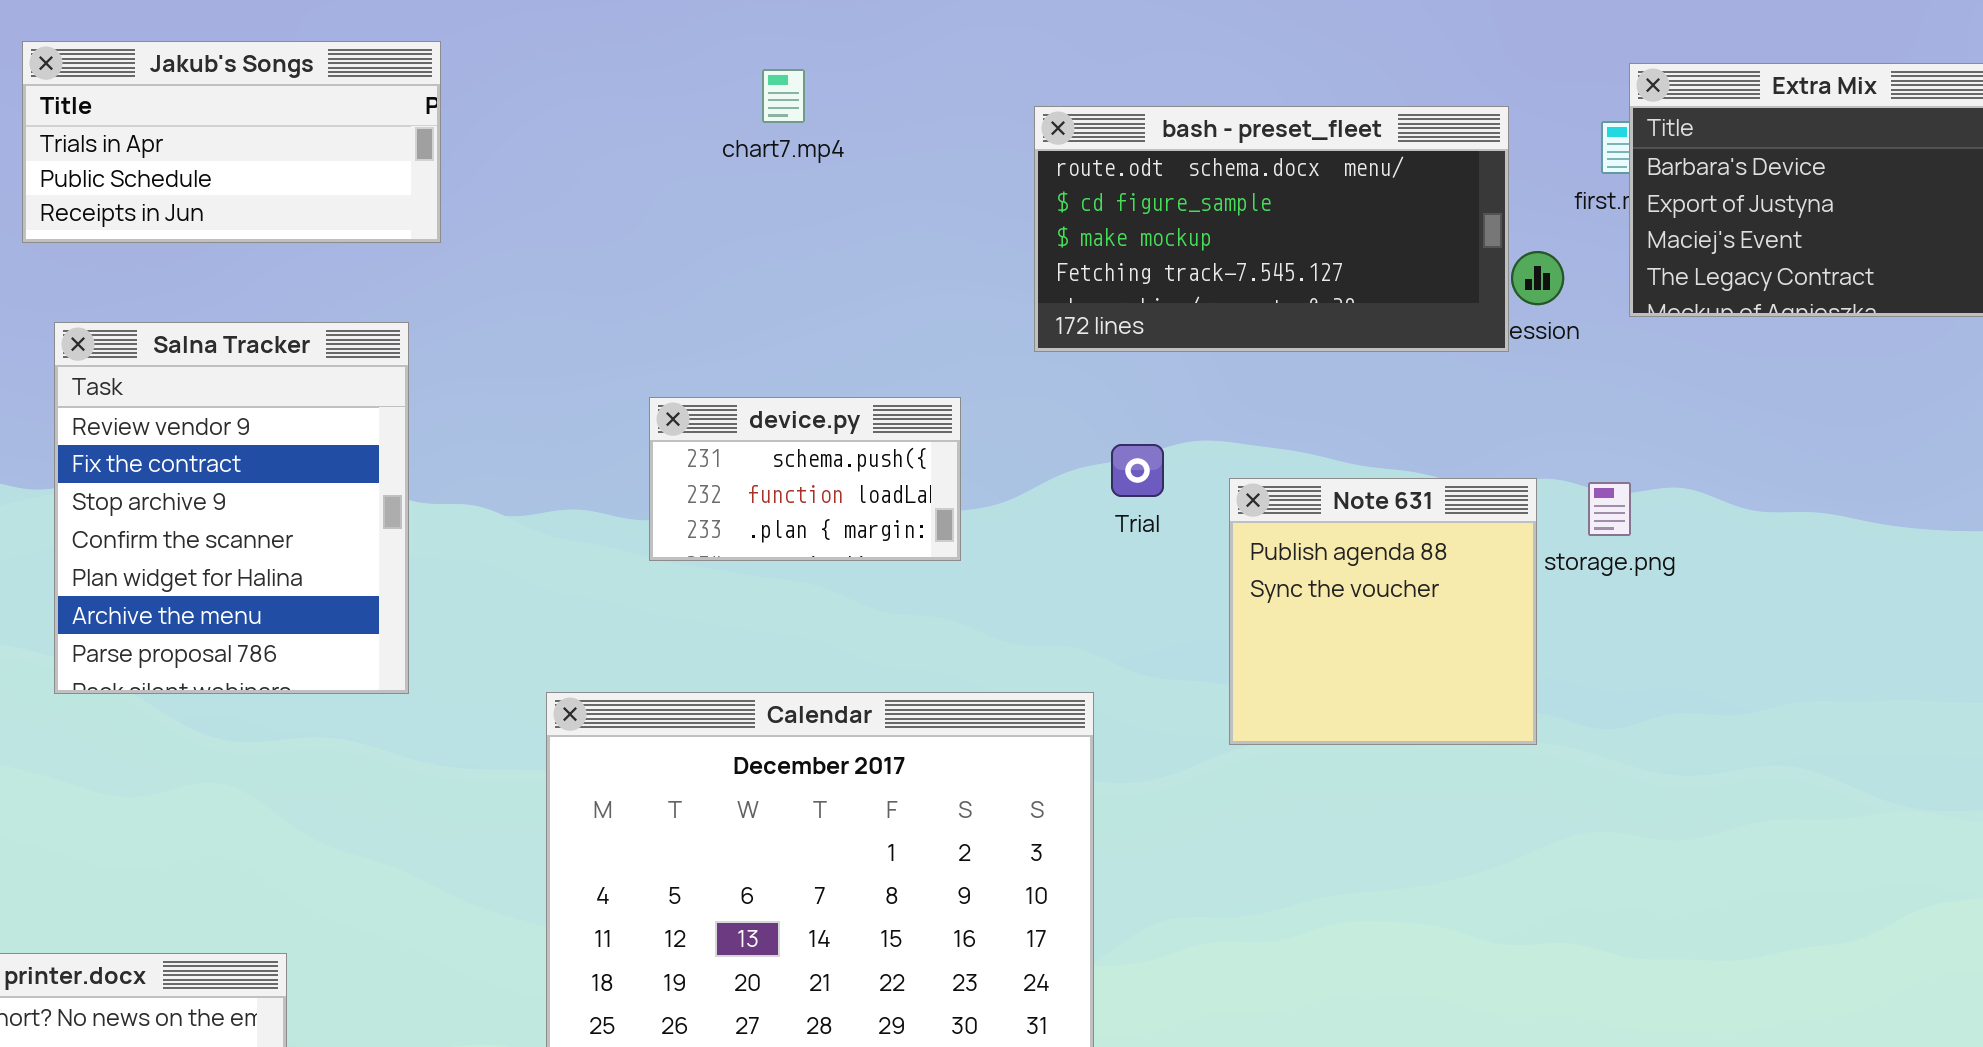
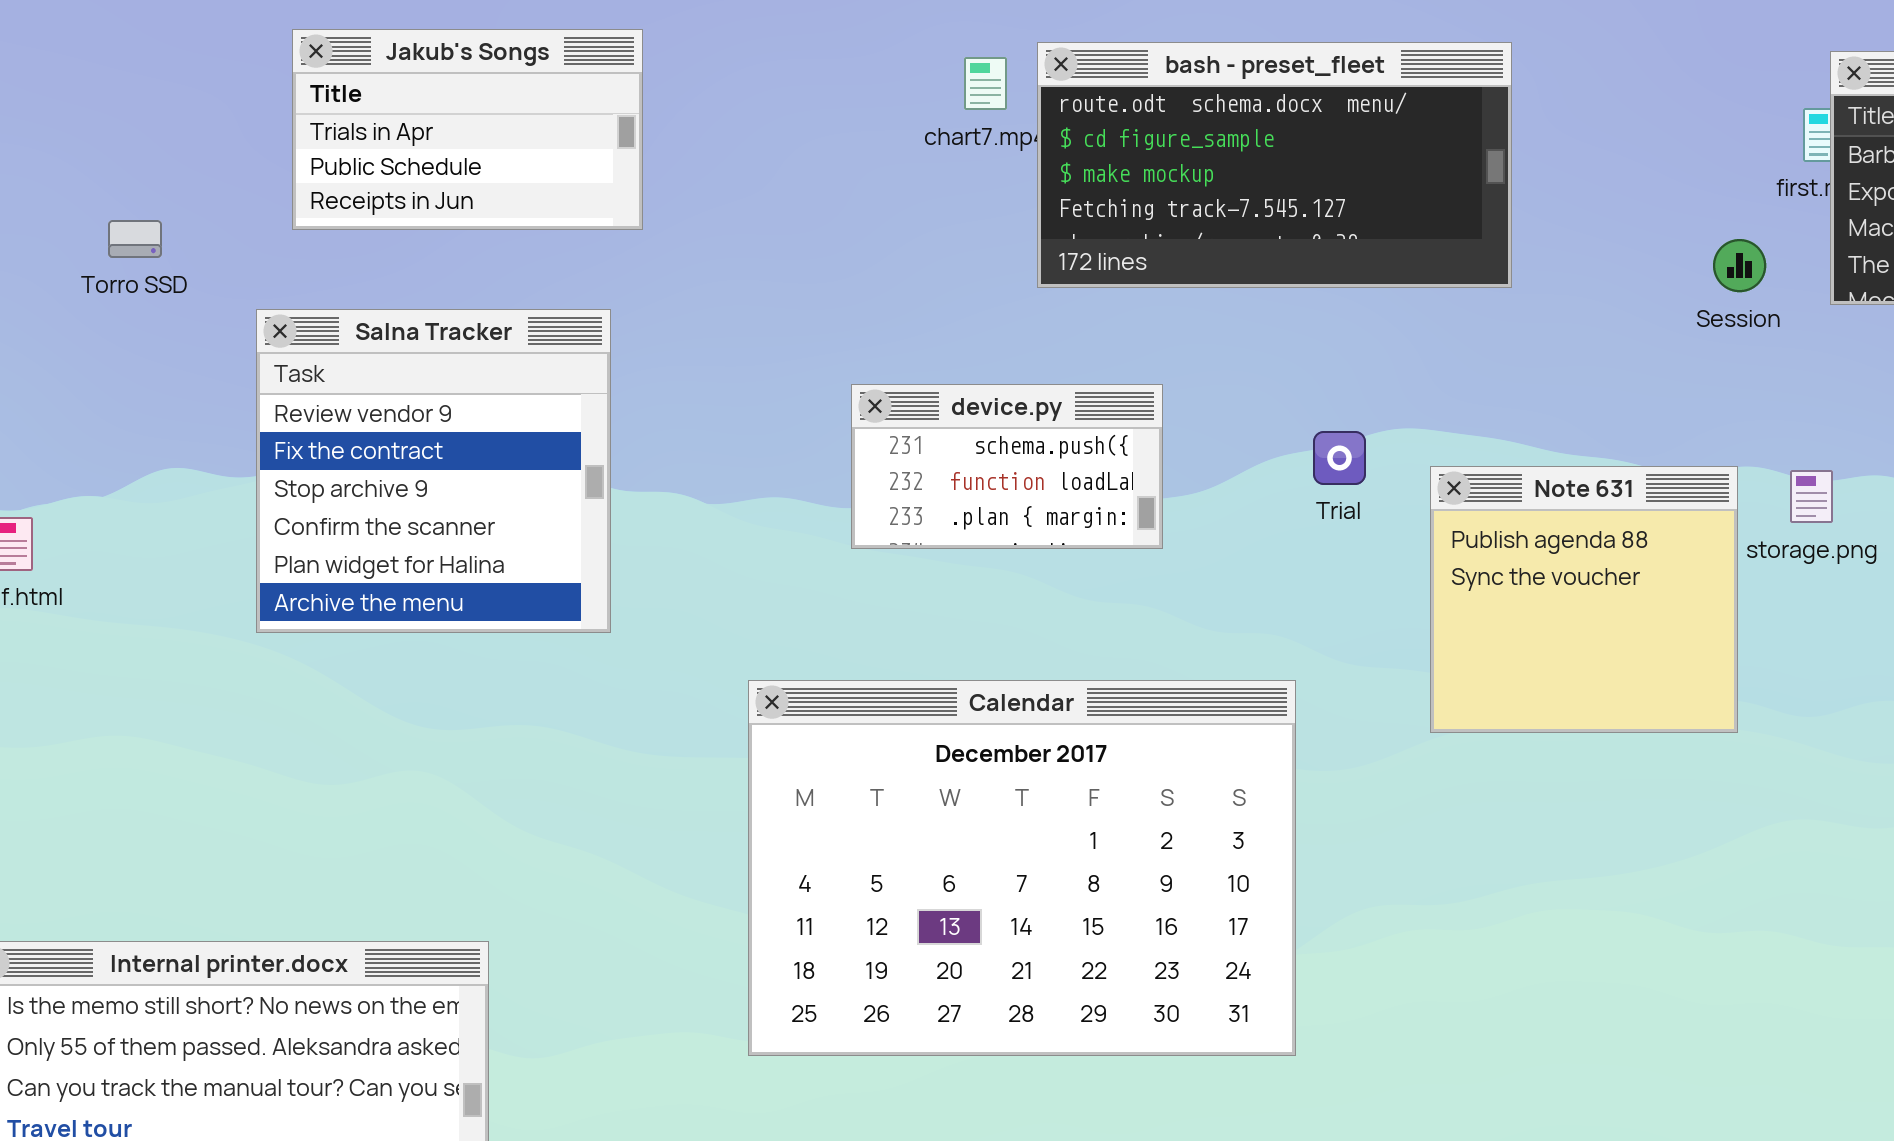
Jakub's Songs: [22,41,441,243] -> [292,29,643,230], resized
bash - preset_fleet: [1034,106,1509,352] -> [1037,42,1512,288], moved
Salna Tracker: [54,322,409,694] -> [256,309,611,633], resized

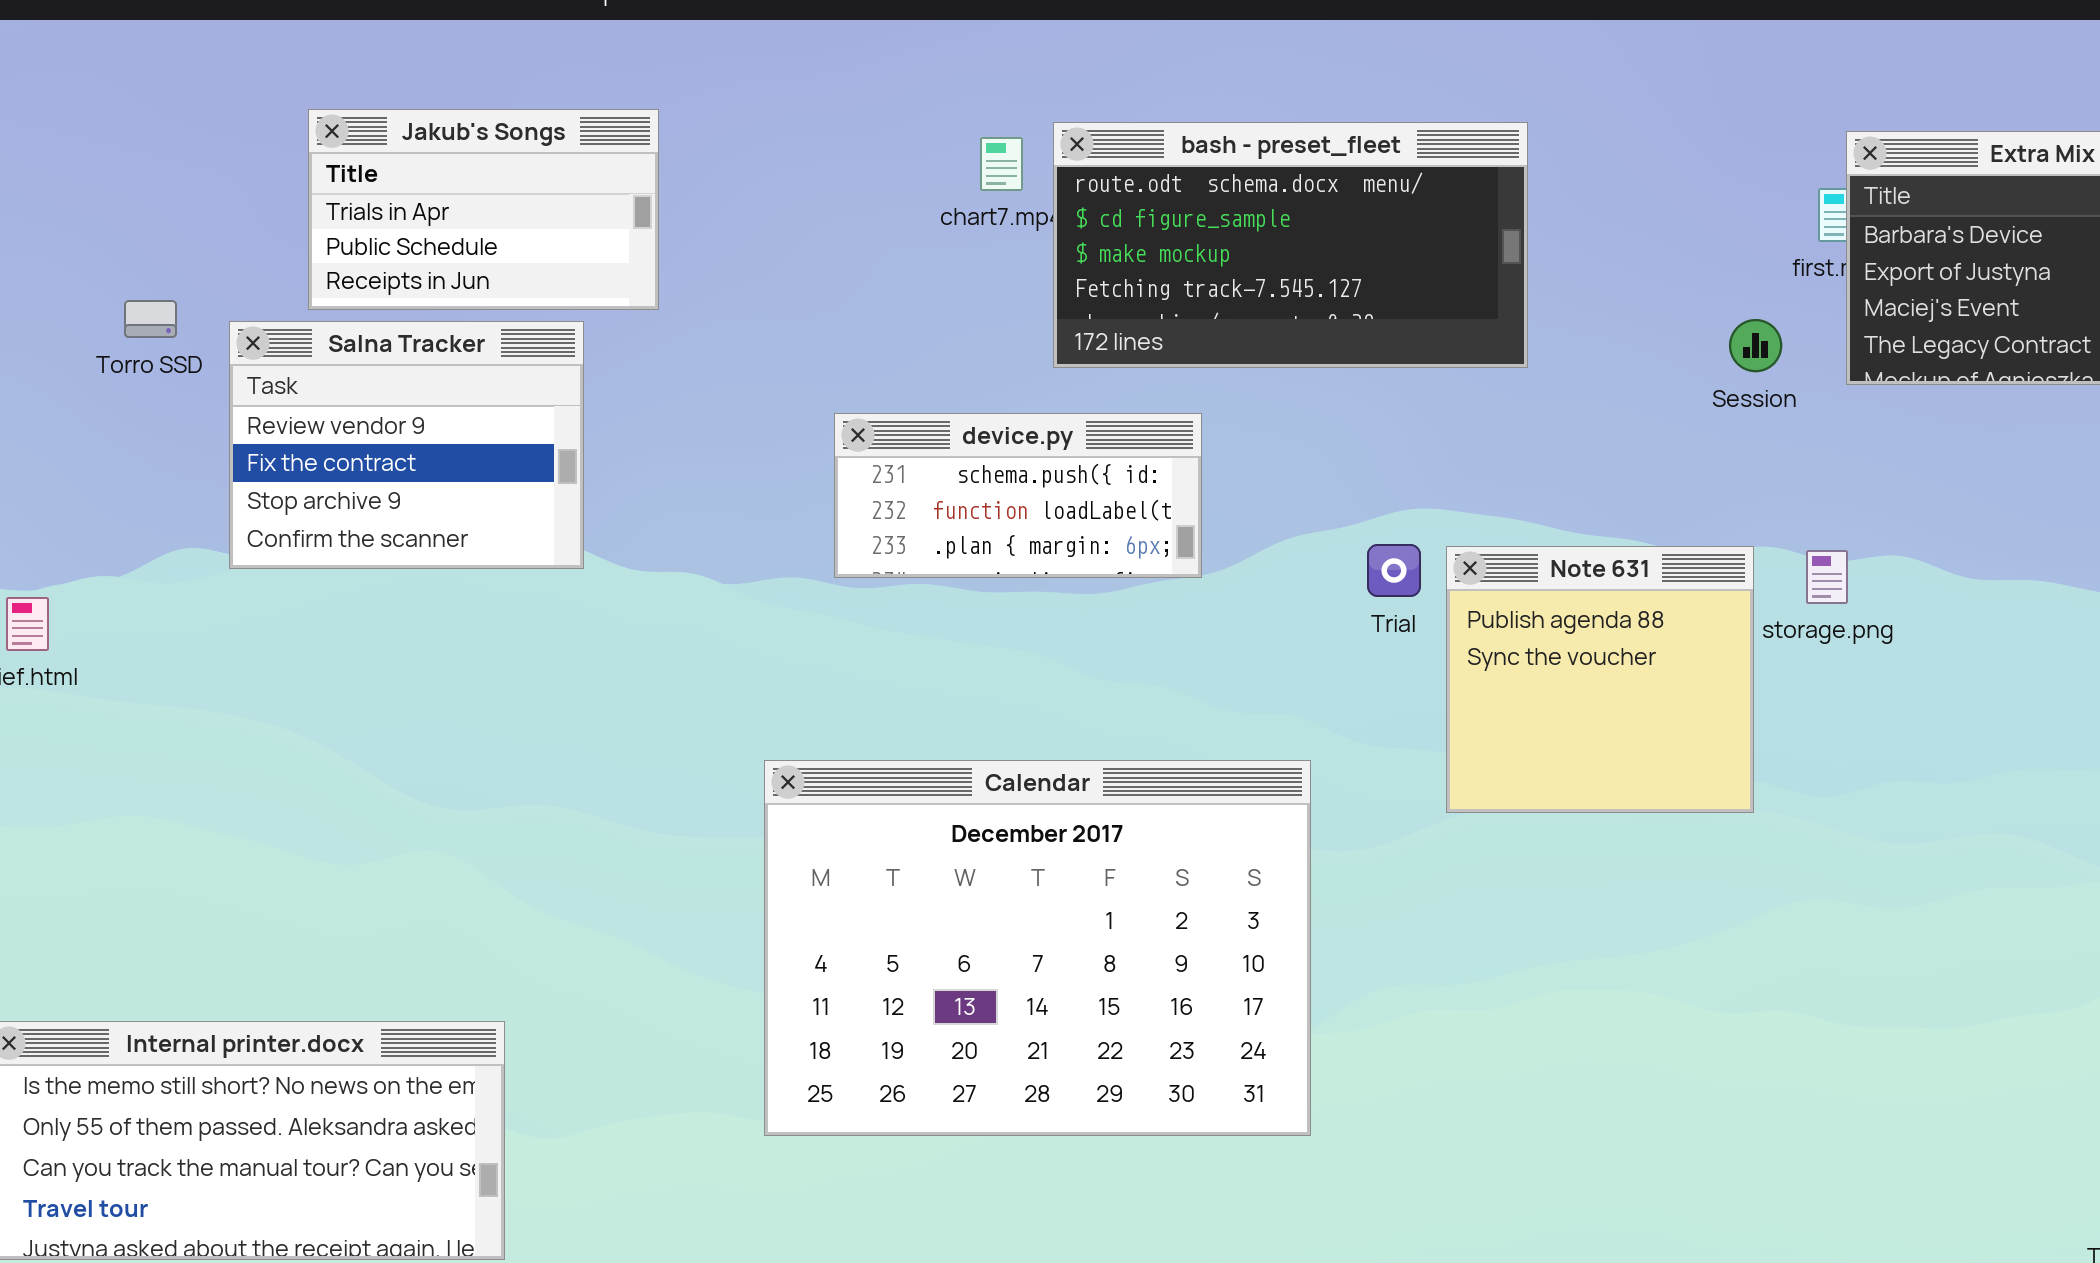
Salna Tracker: [256,309,611,633] -> [229,321,584,569], moved, resized
device.py: [851,384,1163,549] -> [834,413,1202,578], moved, resized
Trial: [1313,431,1366,485] -> [1367,544,1421,597], moved

